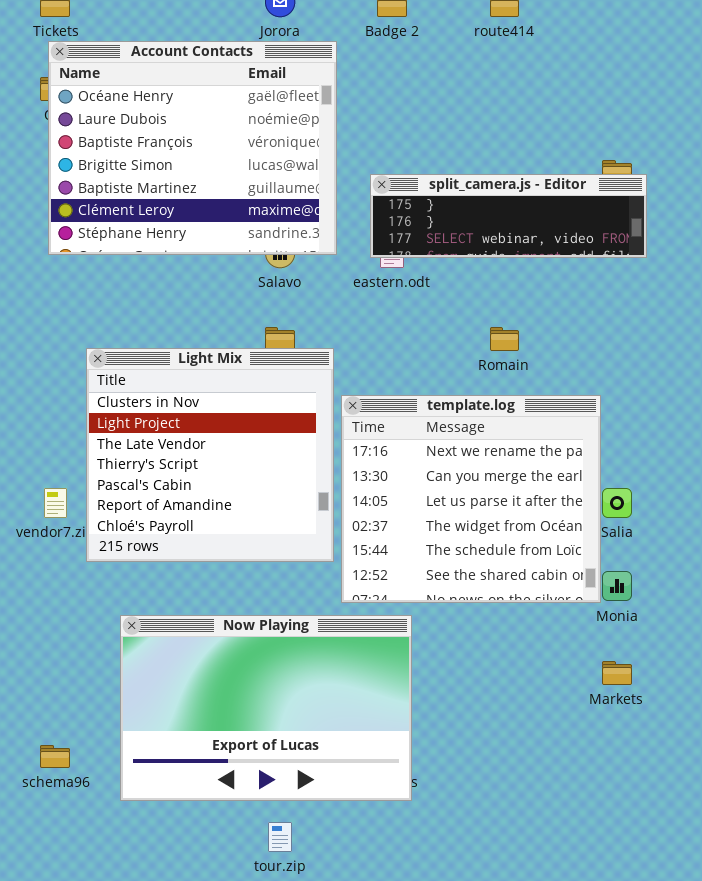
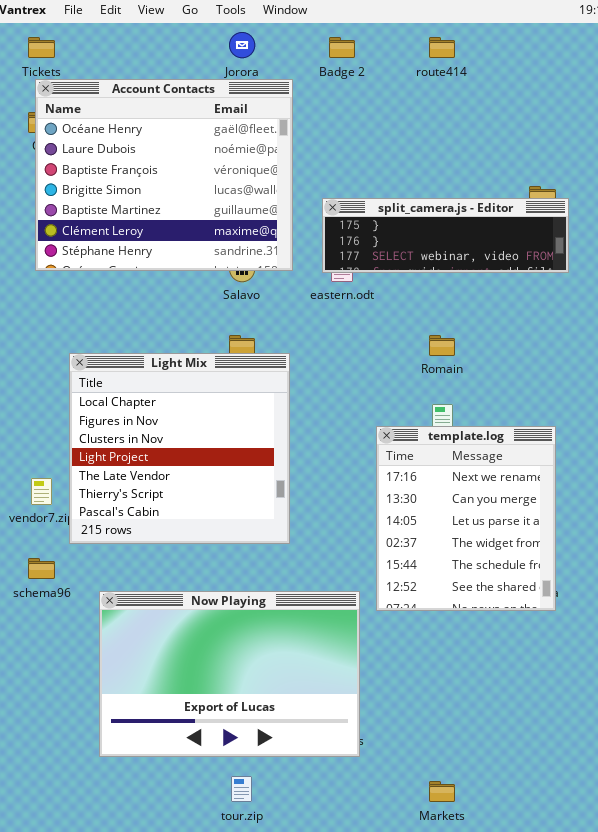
Light Mix: [86,348,334,562] -> [69,353,290,544], scrolled up 2 rows
template.log: [341,395,601,603] -> [376,426,556,611], moved, resized
Markets: [602,661,632,685] -> [429,781,455,802], moved
schema96: [40,745,70,768] -> [28,558,55,579], moved

